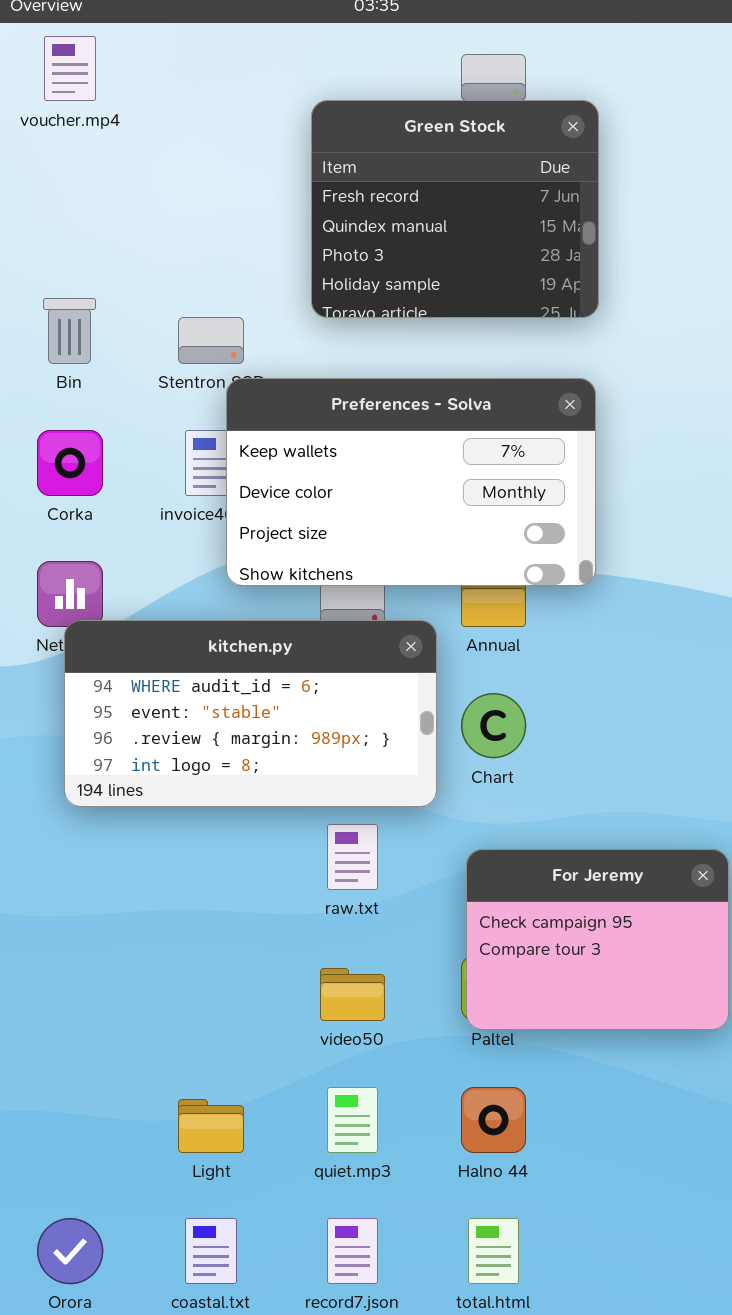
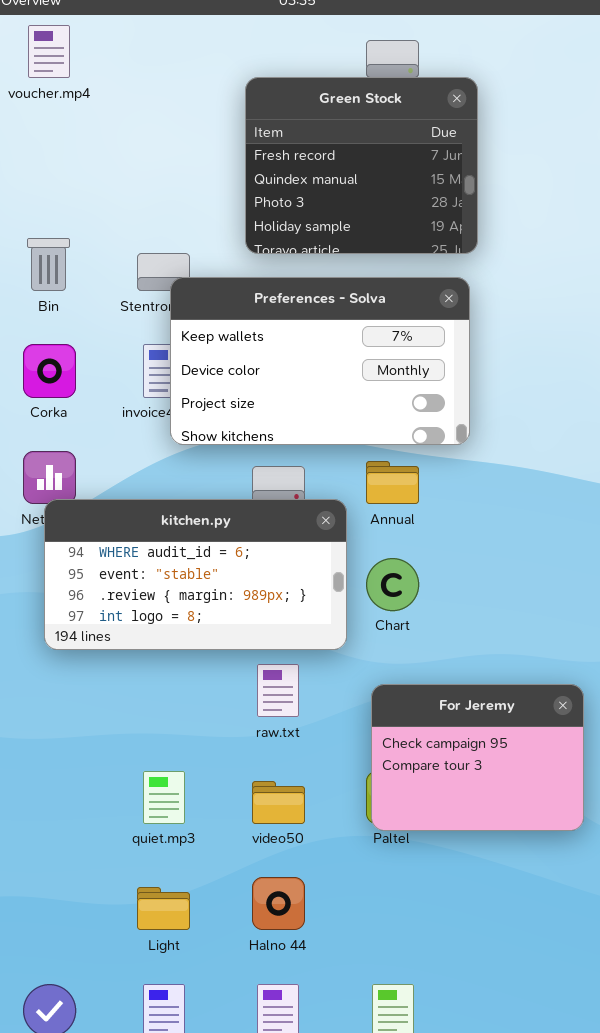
Preferences - Solva: [226,378,596,586] -> [170,277,470,445], moved
quiet.mp3: [327,1087,378,1153] -> [143,771,185,824], moved
Halno 44: [461,1087,526,1153] -> [252,877,305,930], moved

